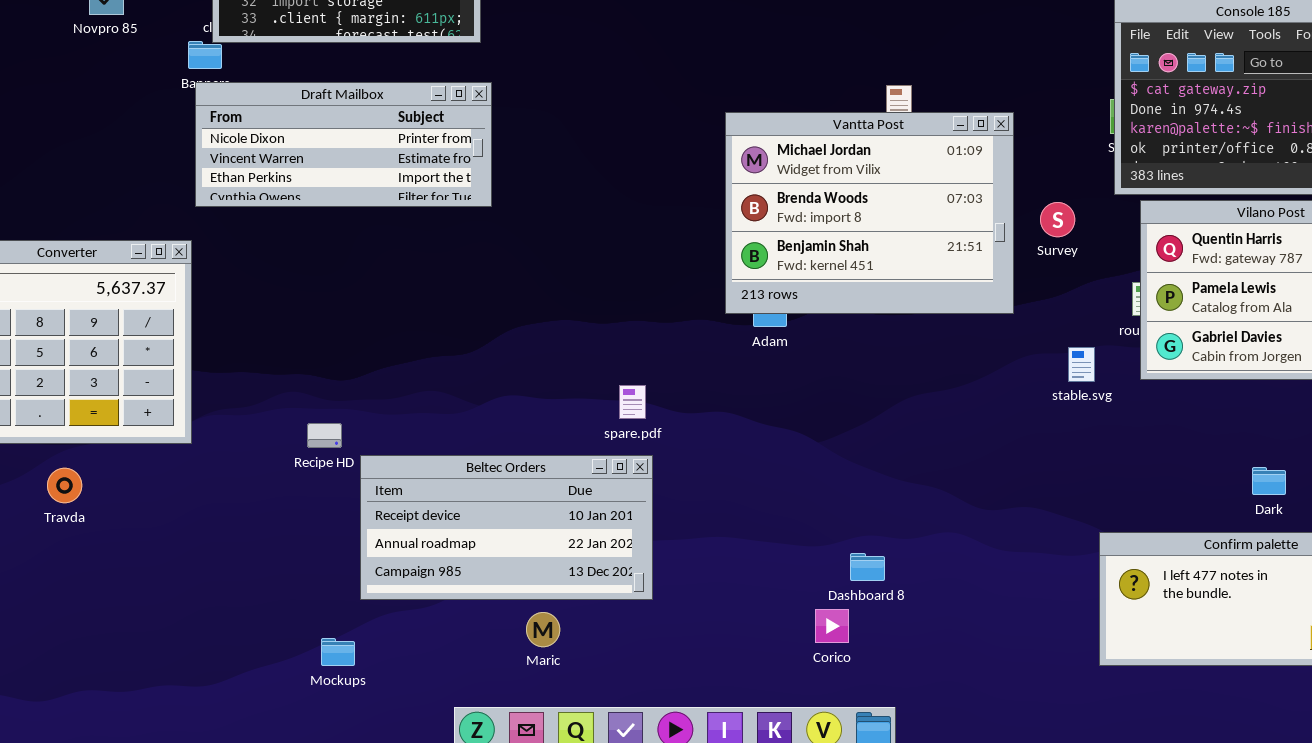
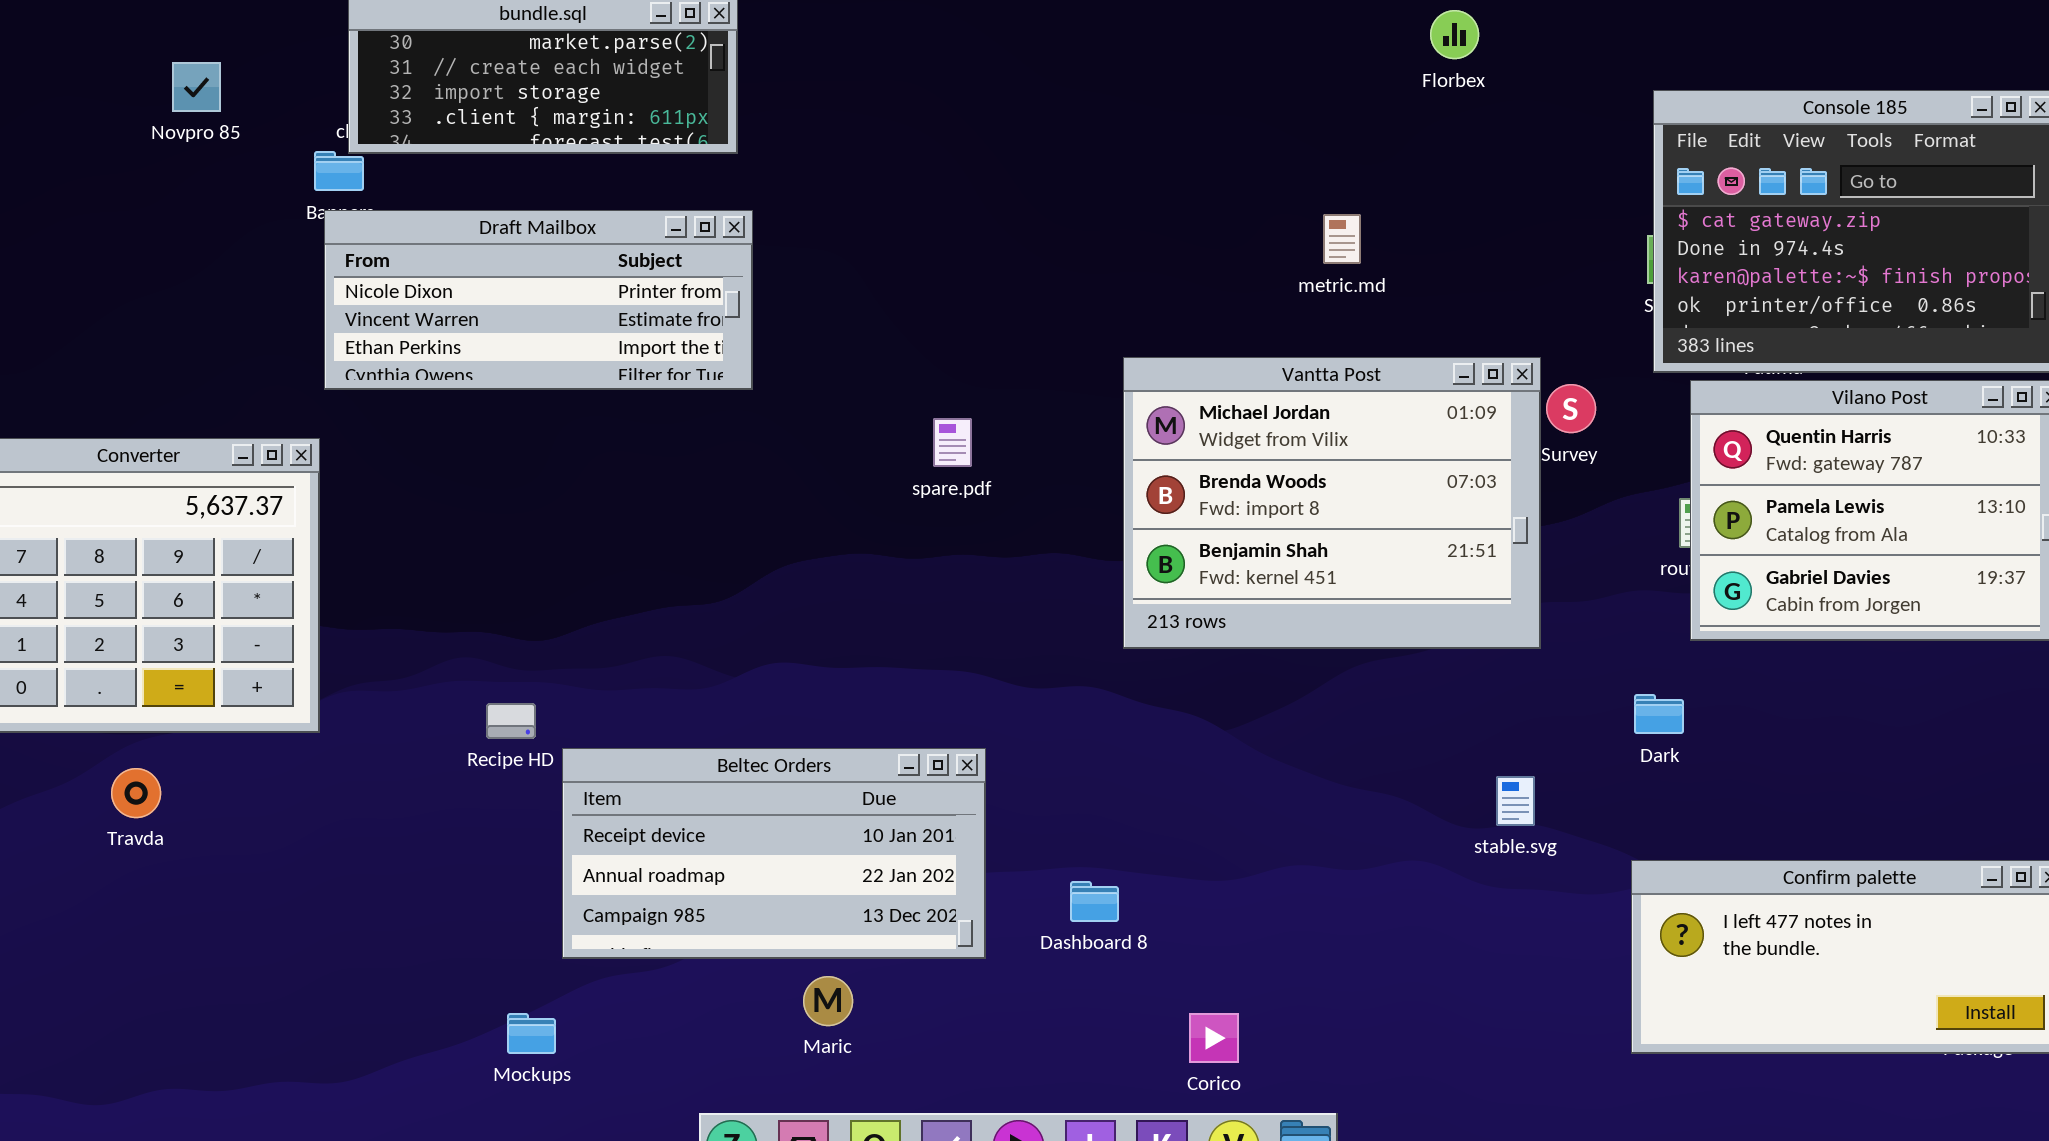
Vantta Post: [725,112,1014,314] -> [1123,357,1541,649], moved
stable.svg: [1068,347,1095,382] -> [1496,776,1535,826], moved
spare.pdf: [619,385,646,419] -> [933,418,972,467], moved
Dark: [1252,467,1286,495] -> [1634,694,1684,734], moved
Dashboard 8: [850,553,885,581] -> [1070,881,1119,922], moved
Corico: [815,609,849,643] -> [1189,1013,1239,1063], moved

